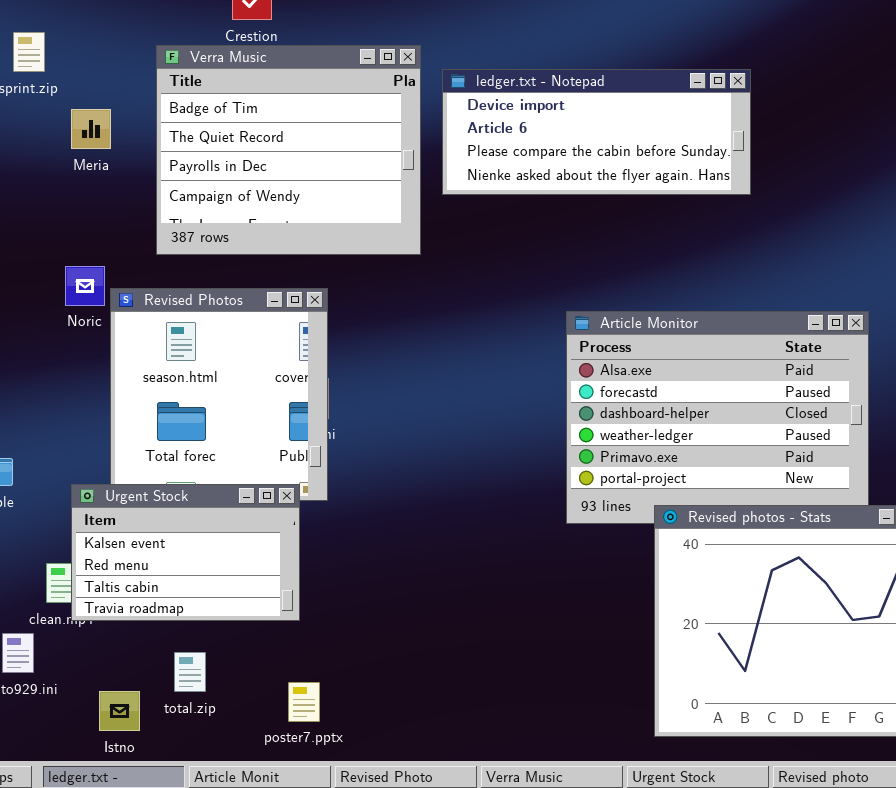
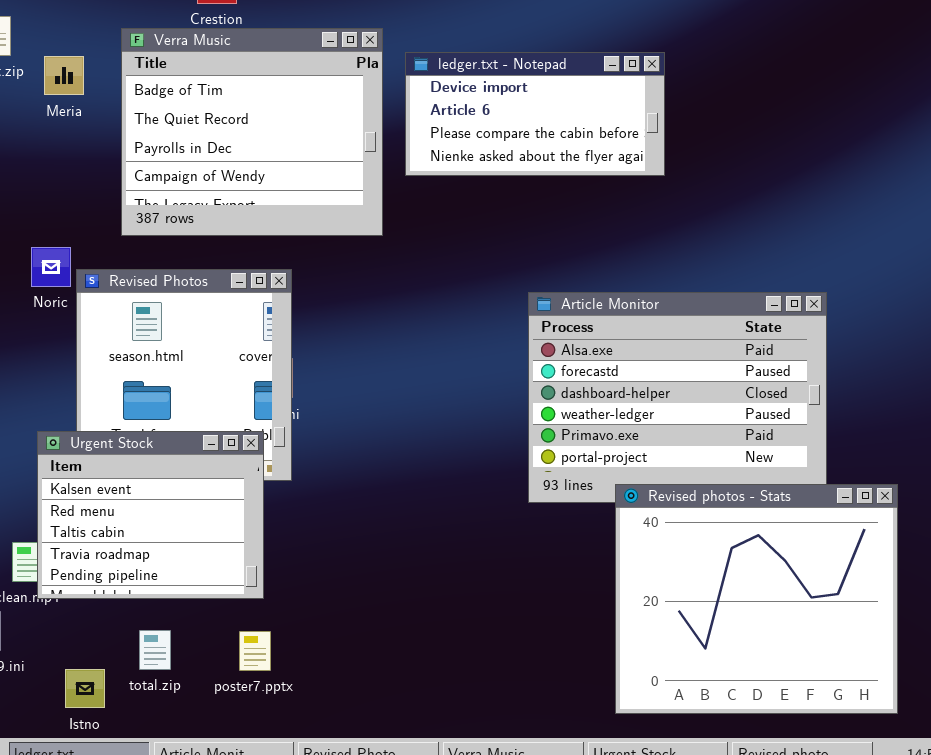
ledger.txt - Notepad: [442,69,751,195] -> [405,52,665,176], resized
Meria: [71,109,111,149] -> [44,56,84,95], moved
Urgent Stock: [71,484,300,621] -> [37,431,264,599], resized
poster7.pptx: [288,682,320,722] -> [239,631,271,671], moved

